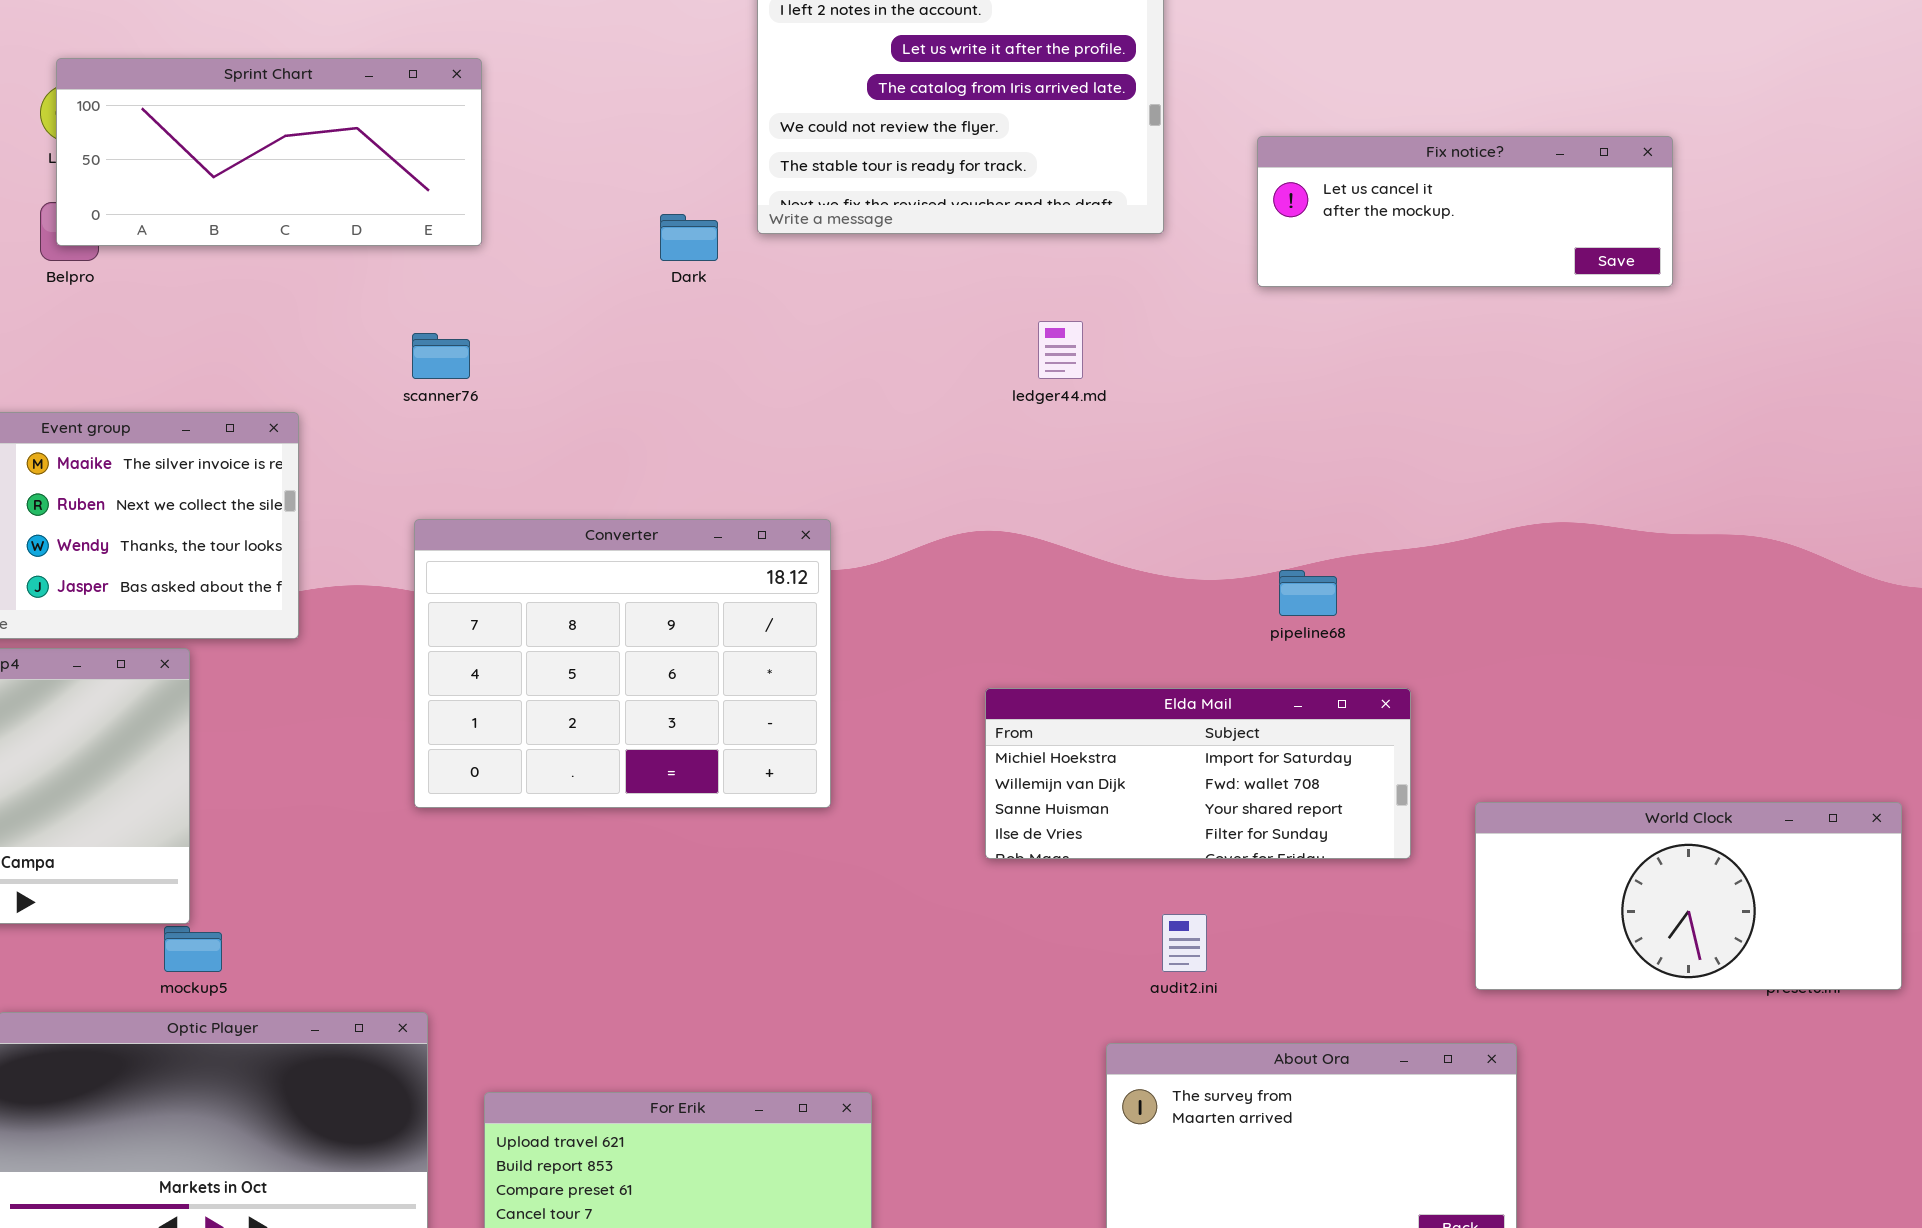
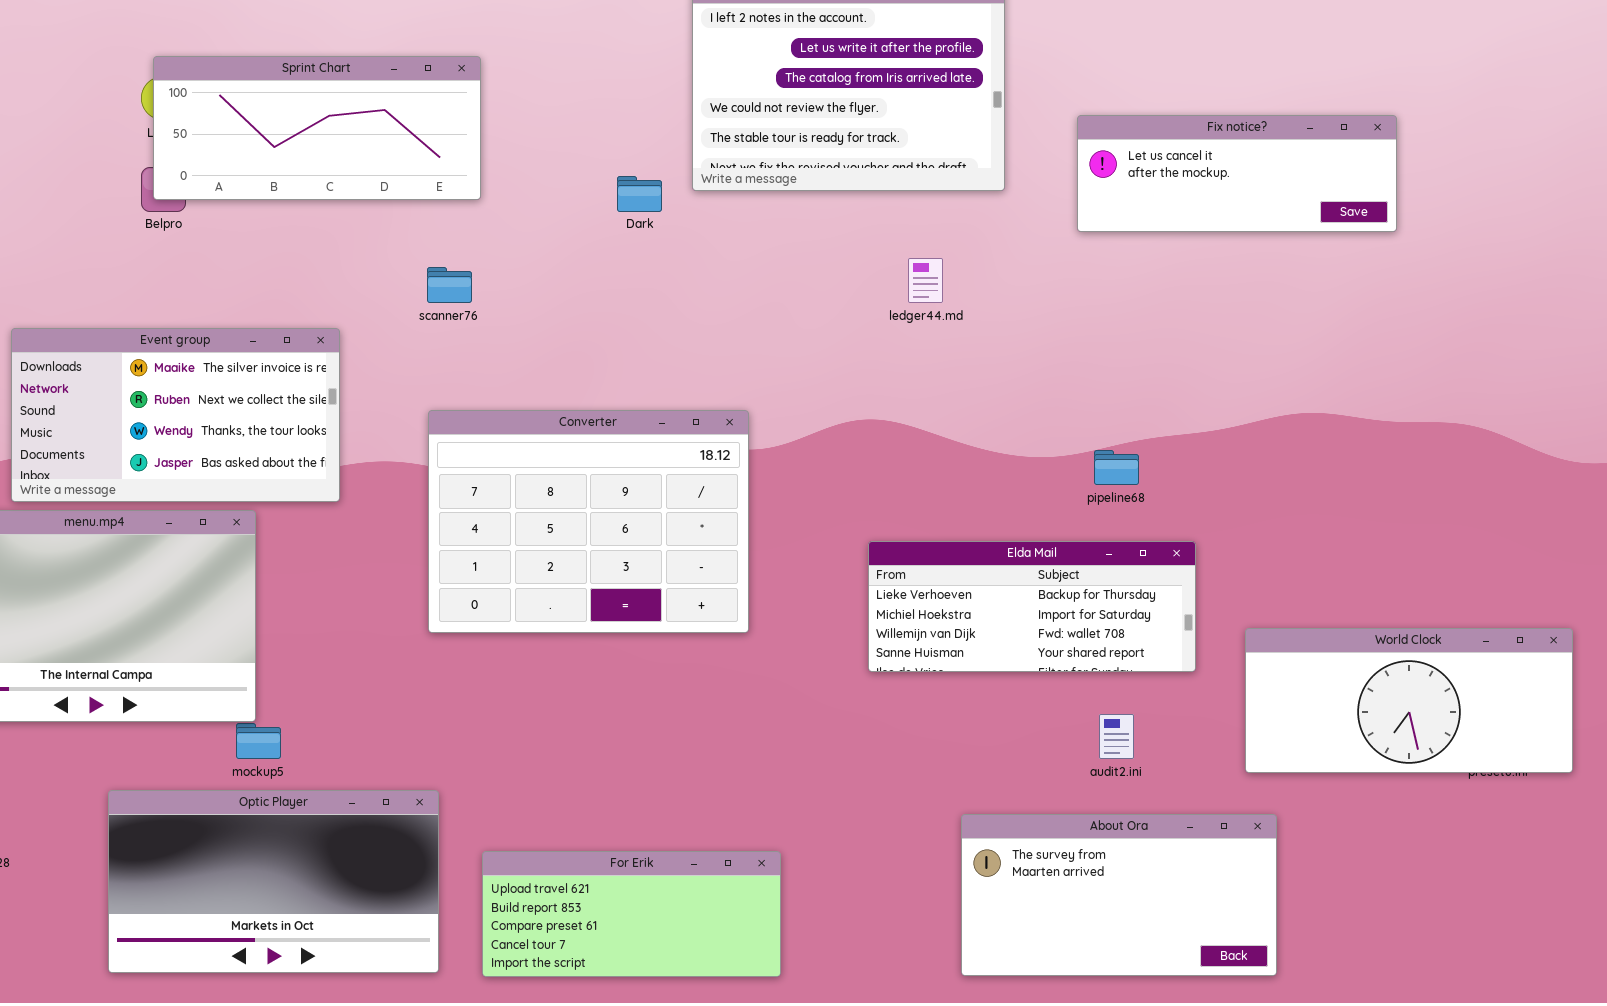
Elda Mail: [985,688,1411,859] -> [868,541,1196,672], scrolled up 1 row
audit2.ini: [1162,914,1207,972] -> [1099,714,1134,759], moved

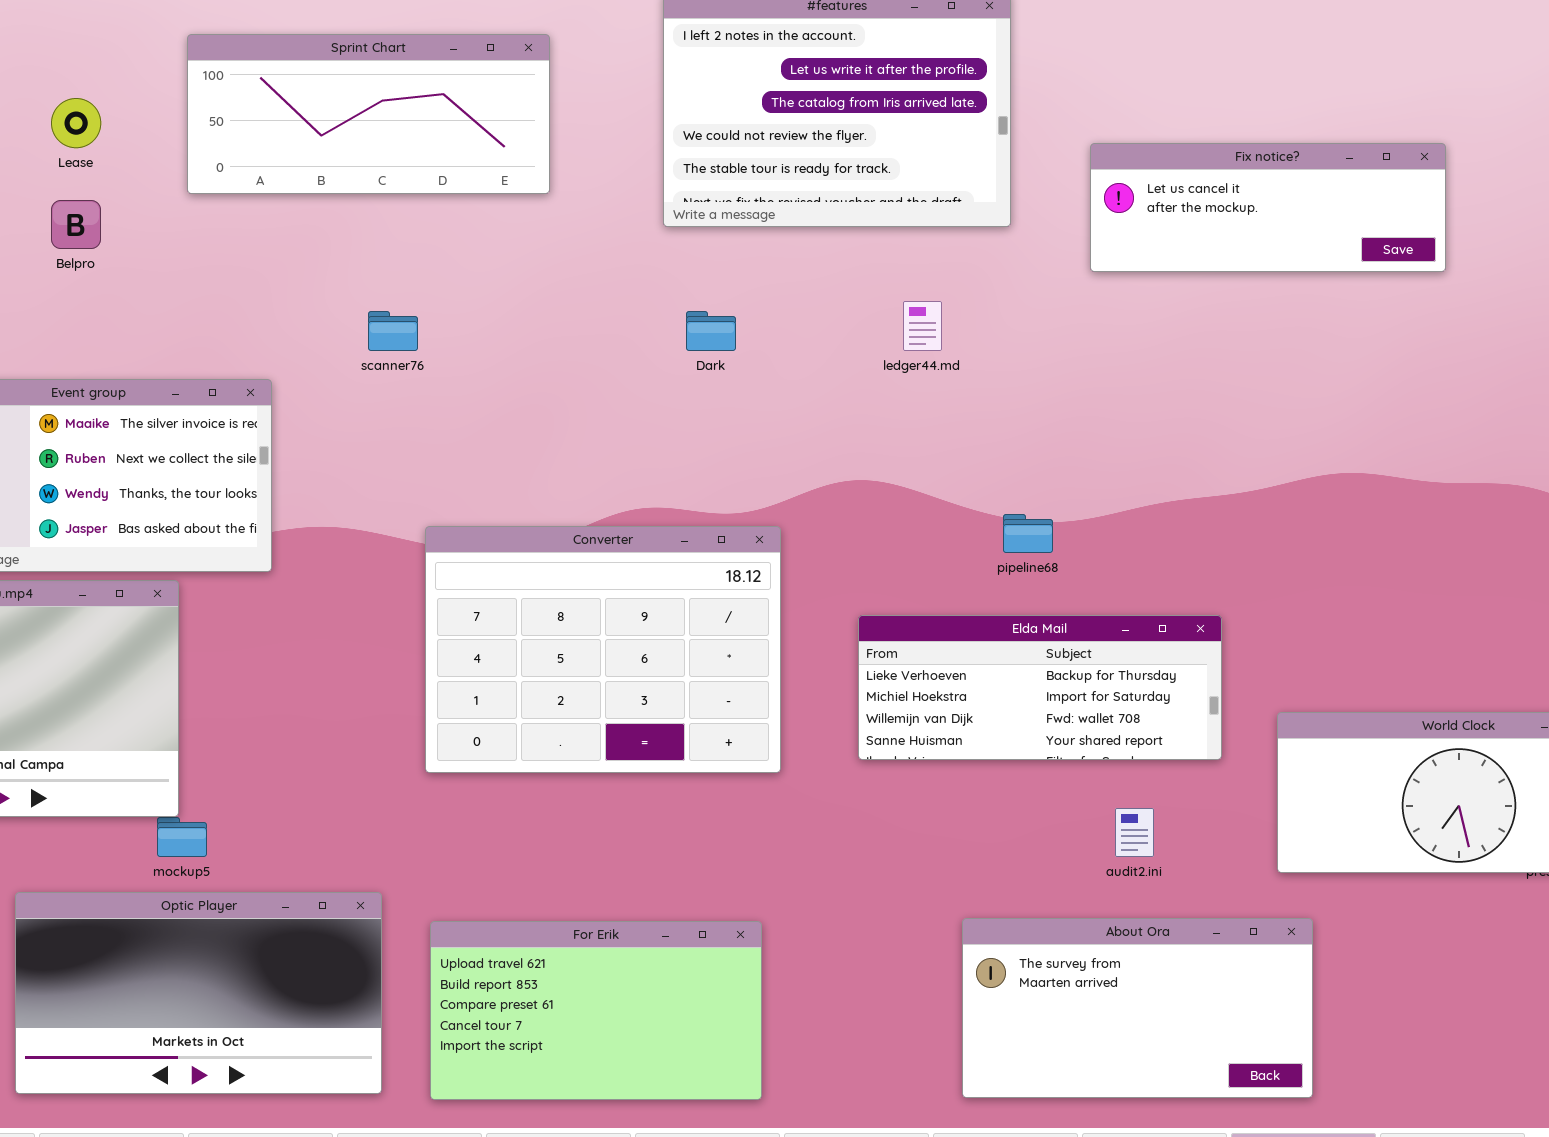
Sprint Chart: [153,56,481,200] -> [187,34,550,194], moved
Dark: [617,176,662,212] -> [686,311,736,351], moved
Converter: [428,410,749,633] -> [425,526,781,773], moved
pipeline68: [1094,450,1139,485] -> [1003,514,1053,553], moved
For Erik: [482,851,781,977] -> [430,921,762,1100], resized

